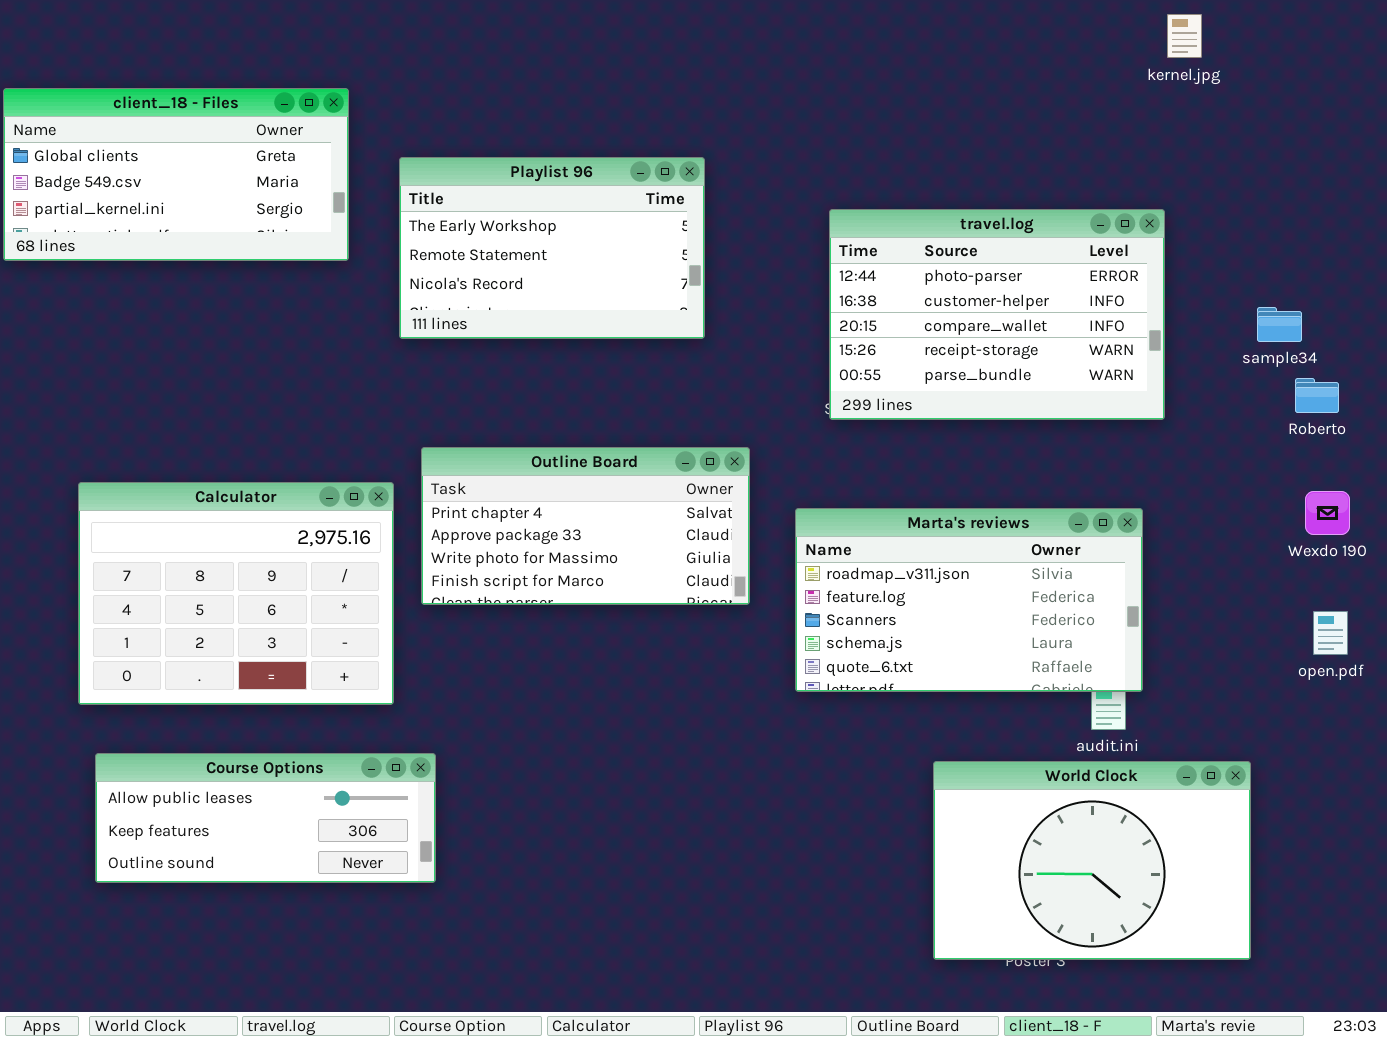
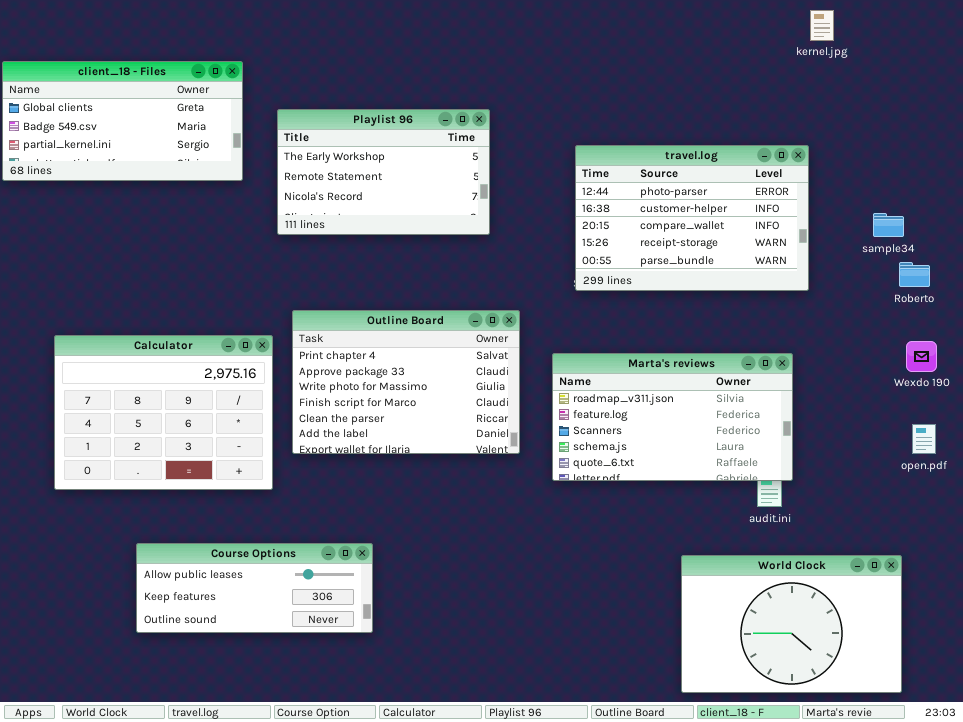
Outline Board: [421,447,750,605] -> [292,310,520,454], resized
Course Options: [95,753,436,883] -> [136,543,373,633], moved
World Clock: [933,761,1251,960] -> [681,555,902,693], moved

